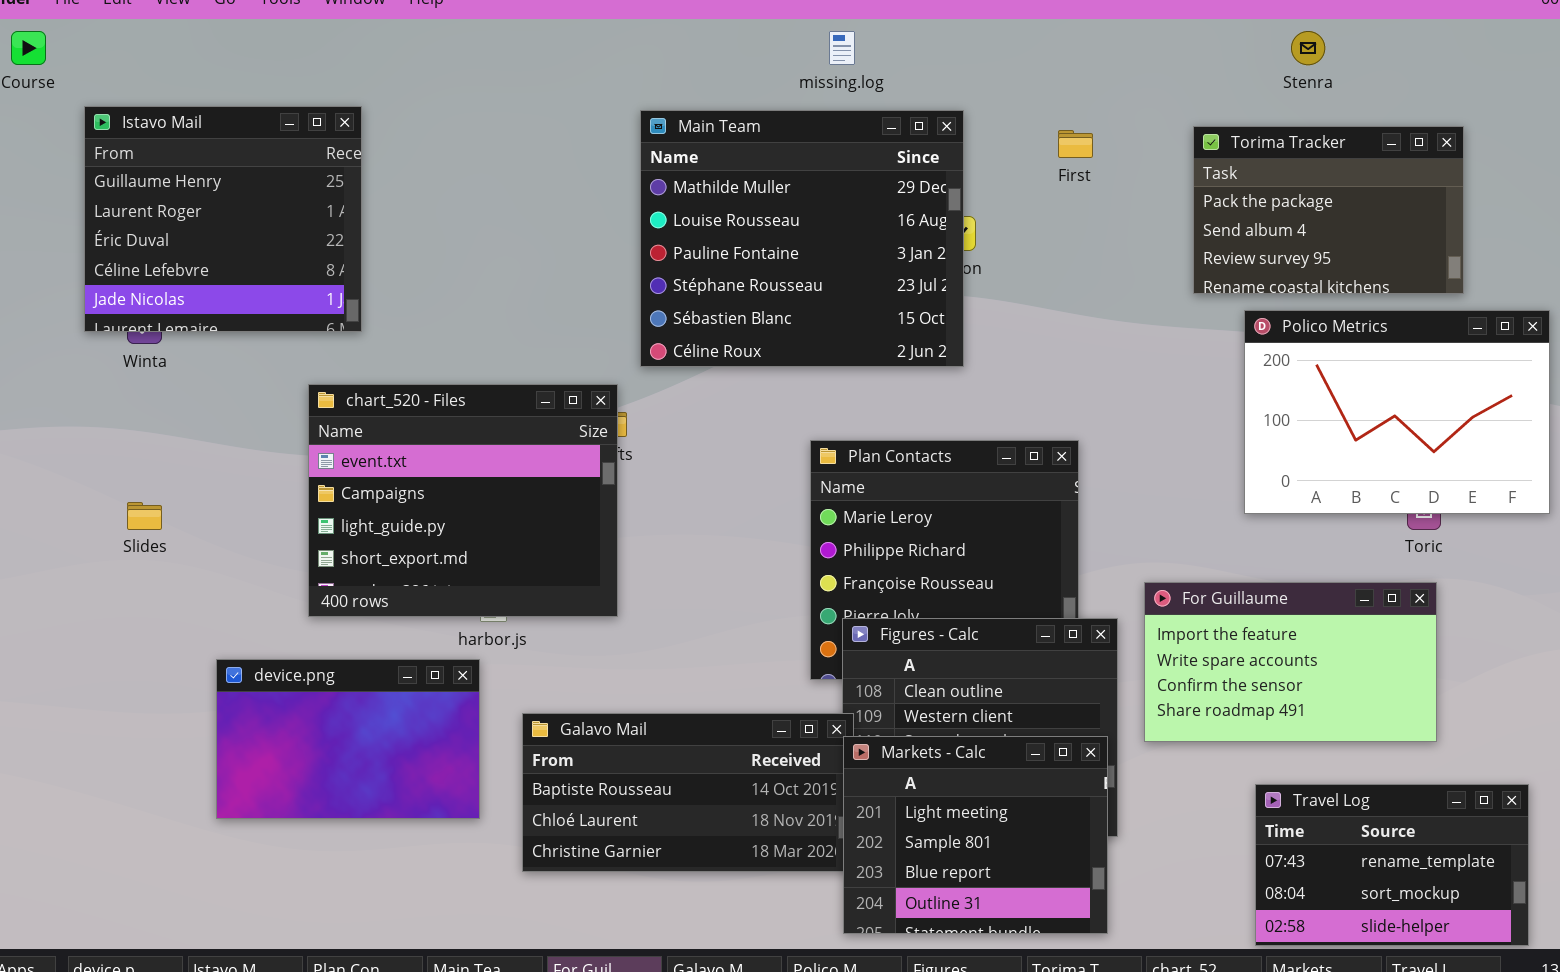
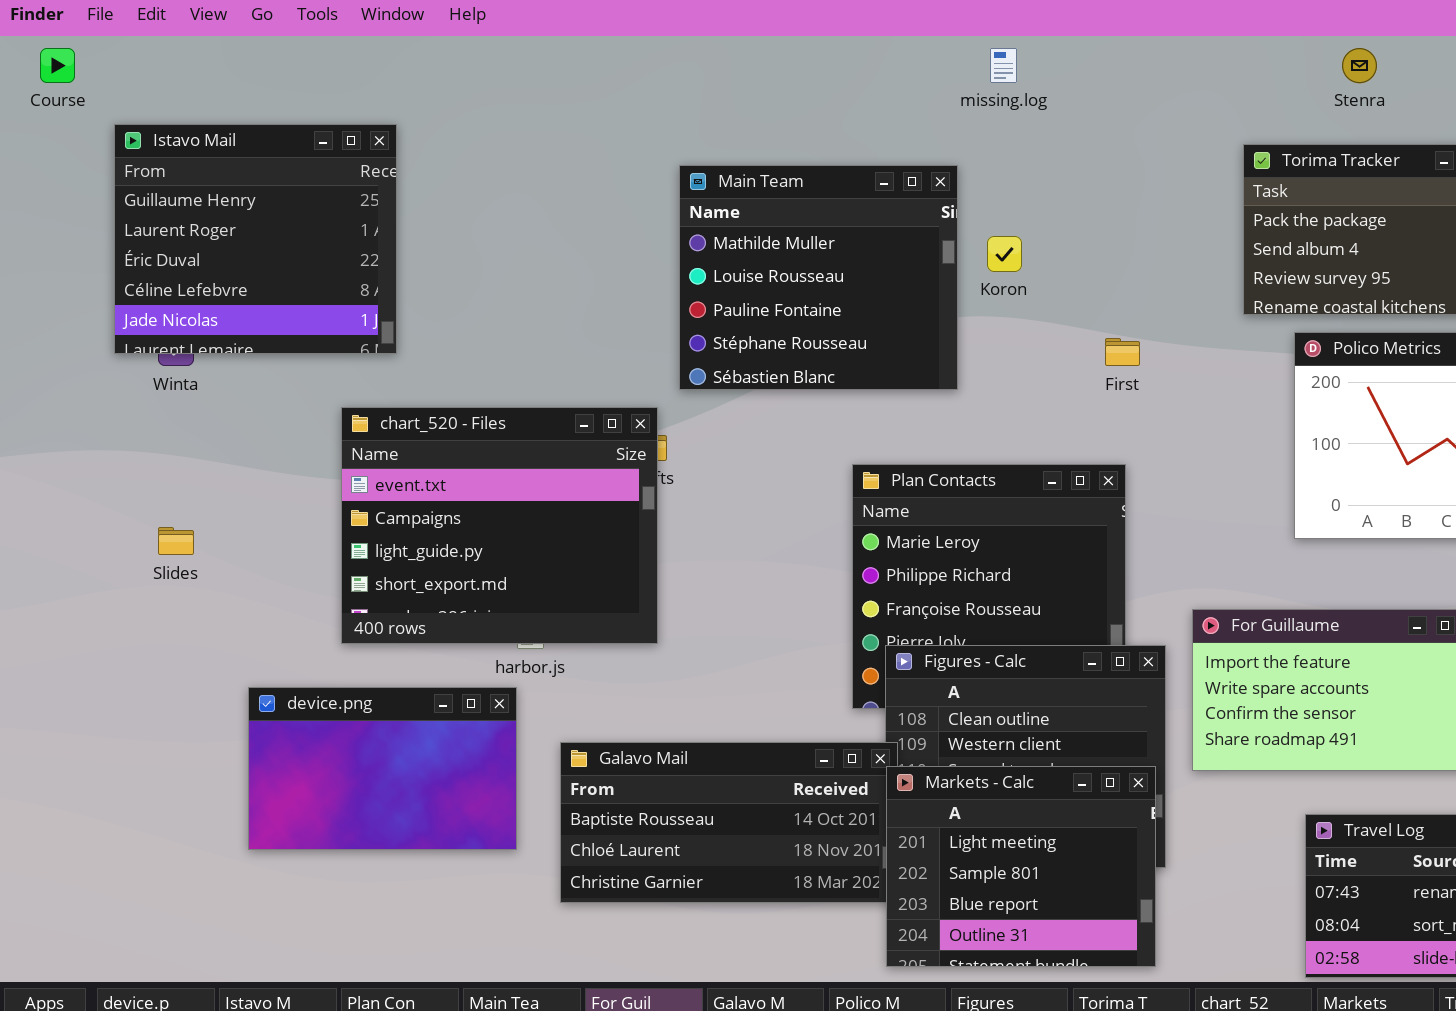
missing.log: [829,31,855,65] -> [990,48,1017,83], moved
Main Team: [640,110,964,367] -> [679,165,958,390], resized
First: [1058,130,1093,158] -> [1105,338,1140,366], moved

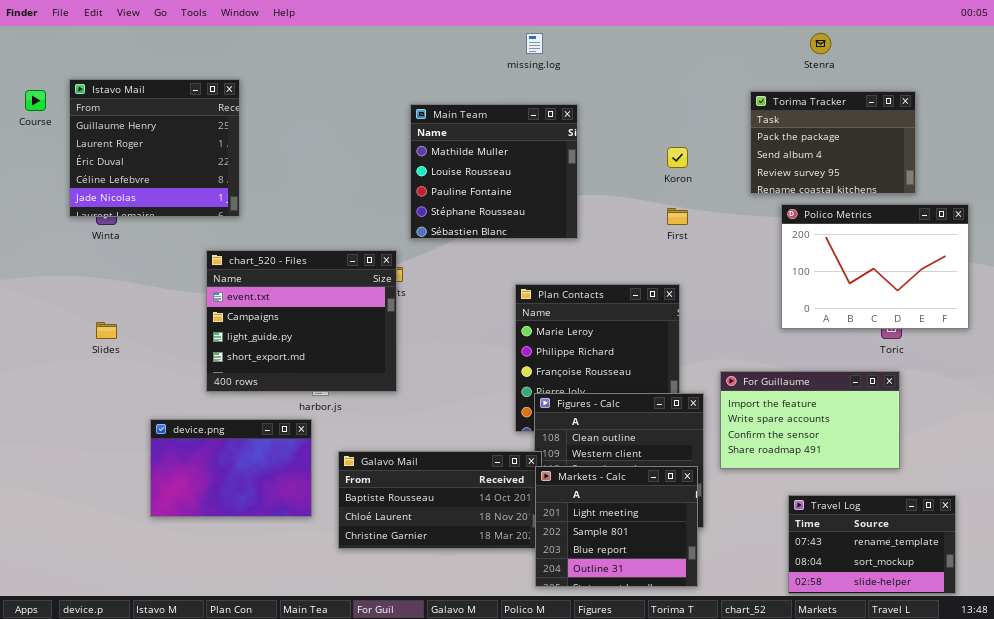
Course: [40,48,75,83] -> [25,90,46,111], moved
missing.log: [990,48,1017,83] -> [526,33,543,54], moved
Koron: [987,236,1022,272] -> [667,147,688,168], moved

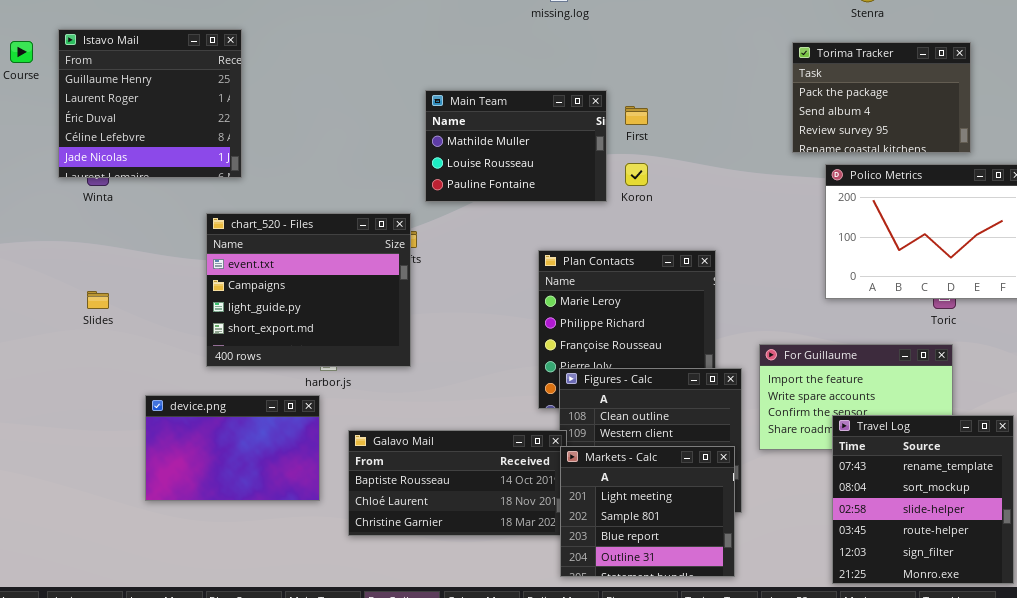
Main Team: [410,104,578,239] -> [425,90,607,202], resized
Koron: [667,147,688,168] -> [625,163,648,186], moved
First: [667,208,688,225] -> [625,106,648,125], moved
Travel Log: [788,495,956,594] -> [832,415,1014,584], resized

